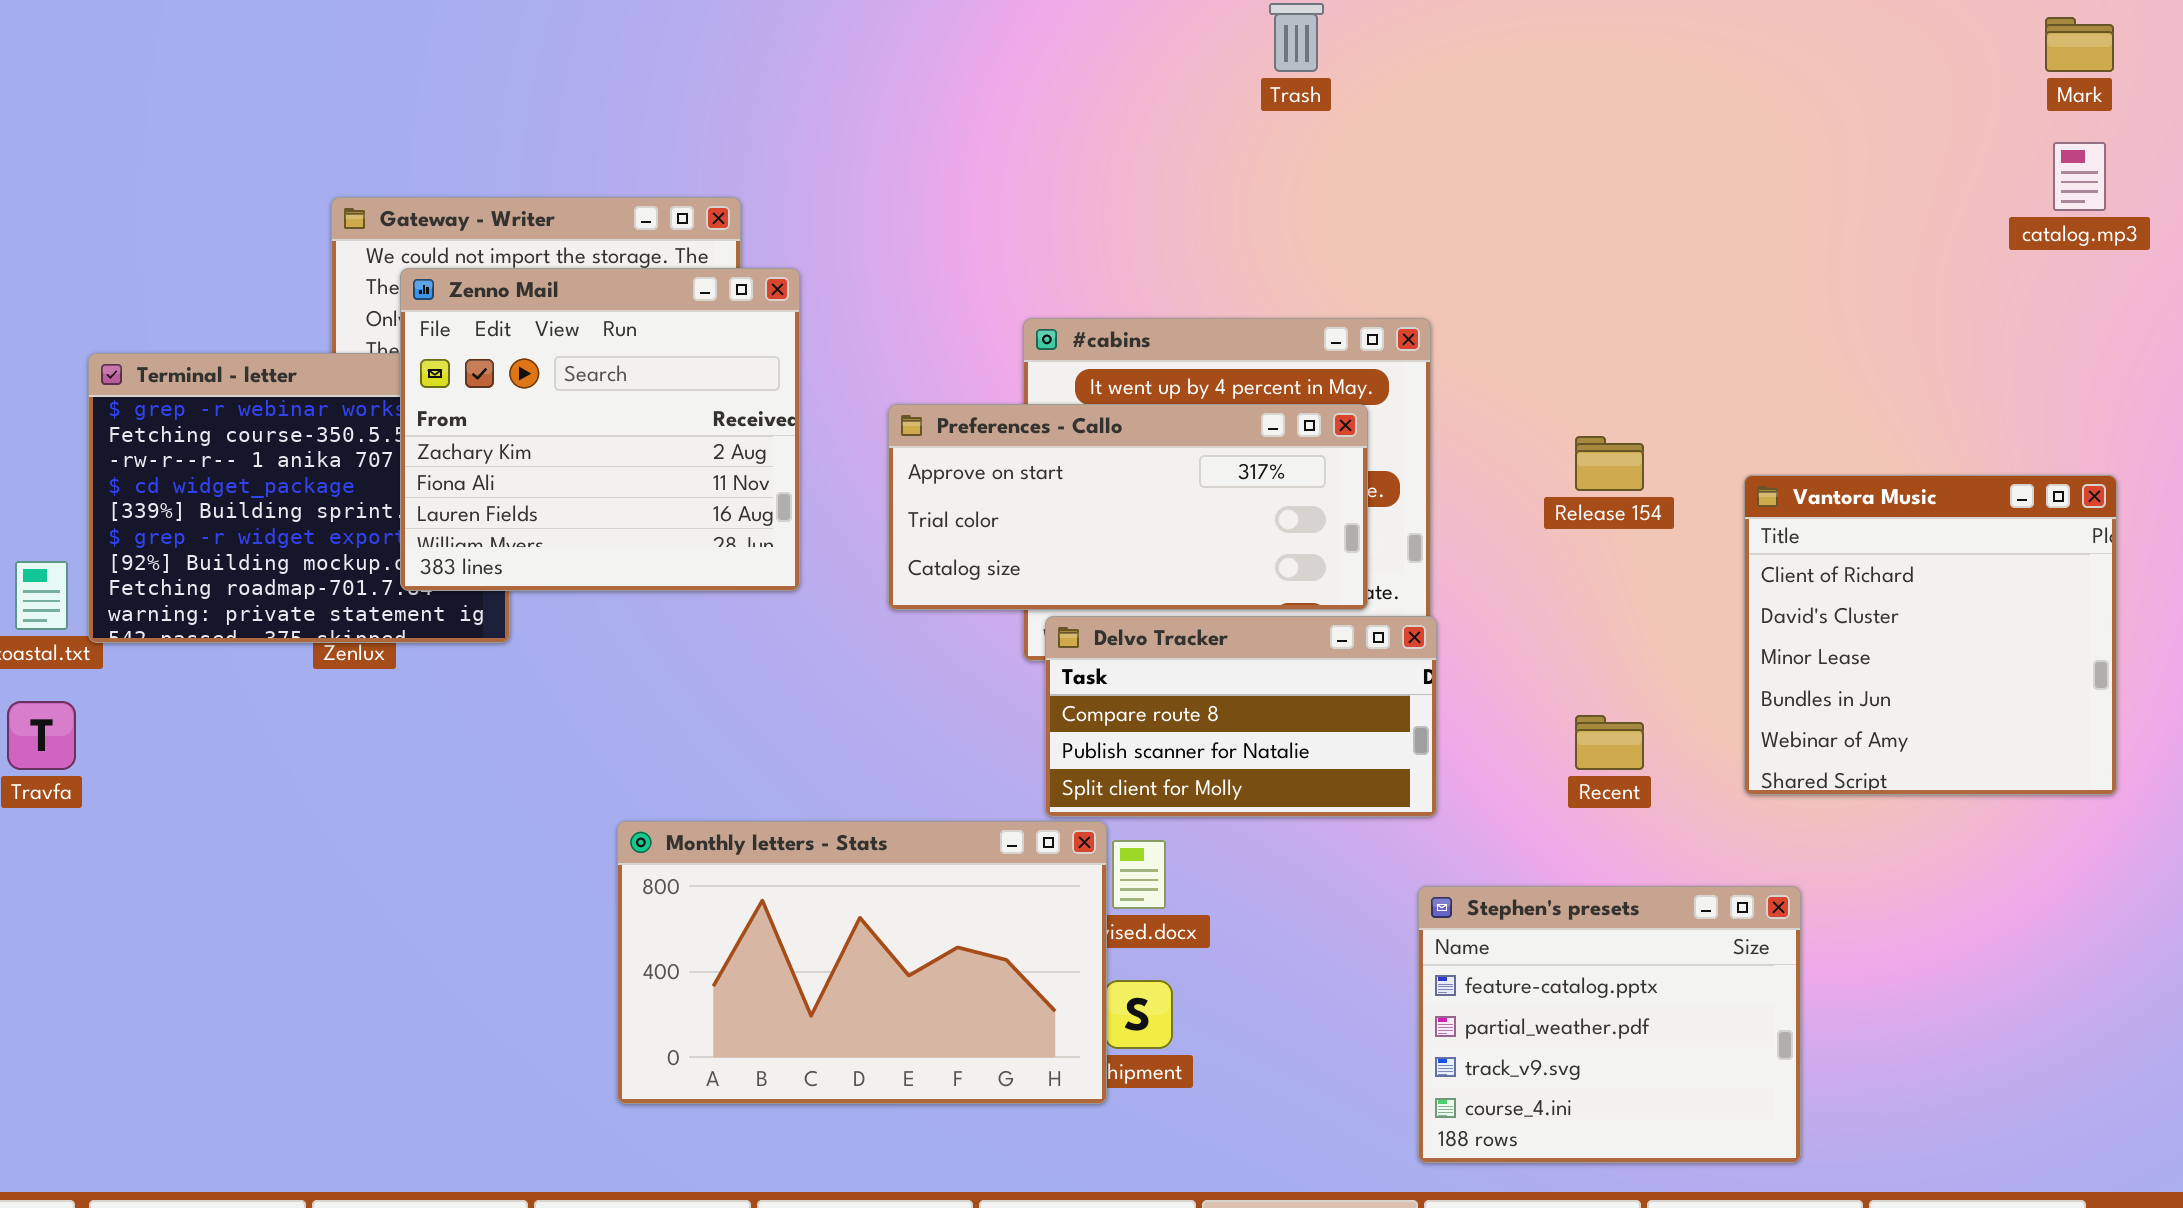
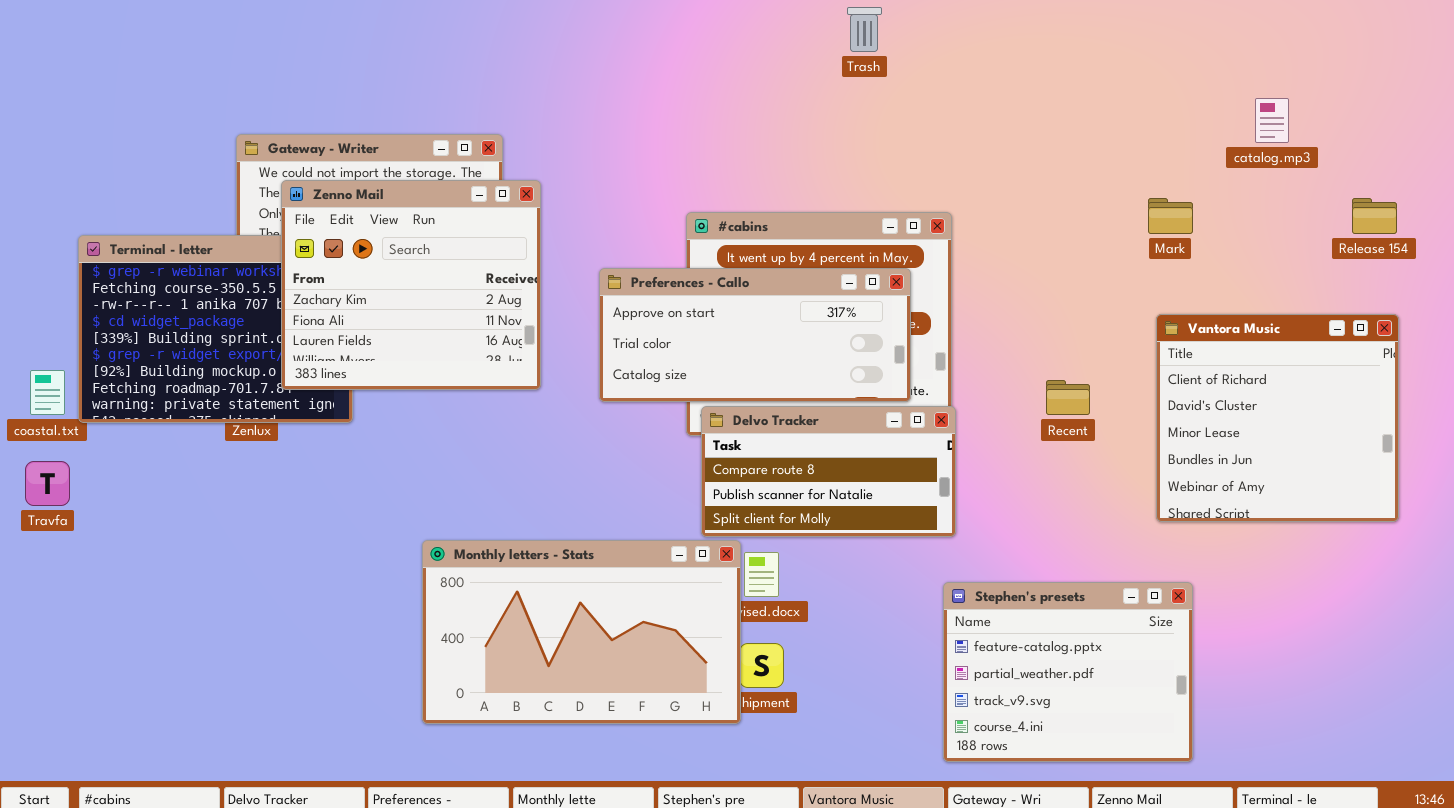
Mark: [2045,17,2114,72] -> [1148,198,1193,234], moved
catalog.mp3: [2053,142,2106,211] -> [1255,98,1289,143], moved
Release 154: [1575,436,1644,491] -> [1352,198,1397,234], moved
Recent: [1575,715,1644,770] -> [1046,380,1090,415], moved

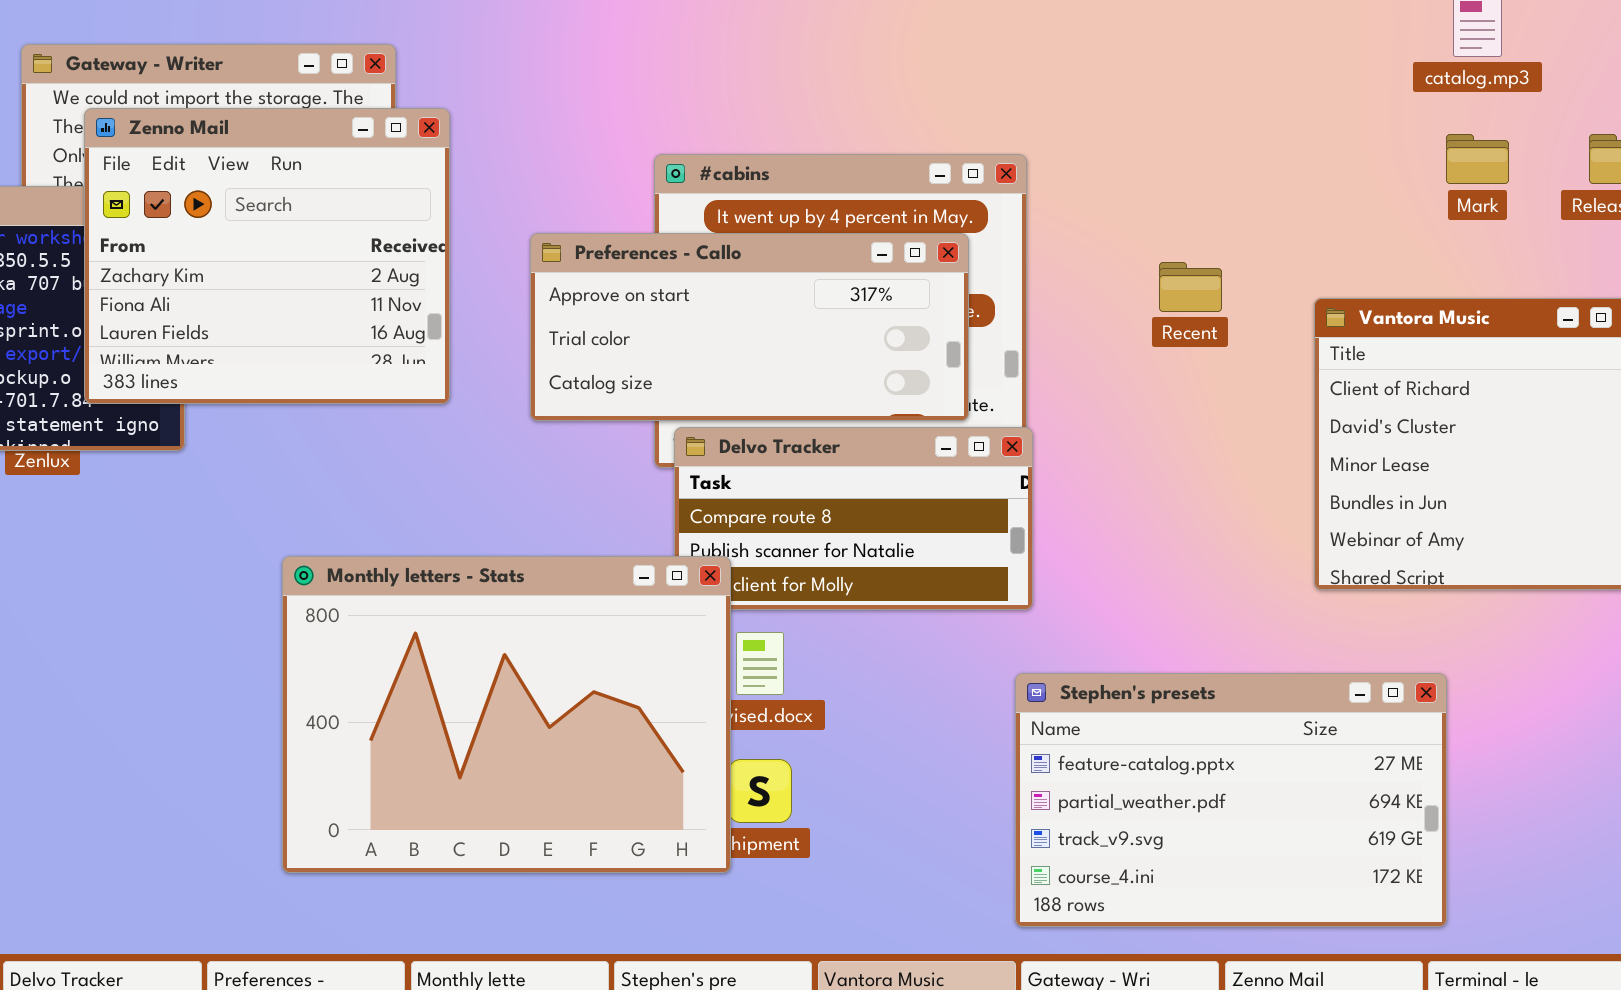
Mark: [1148,198,1193,234] -> [1446,134,1509,184], moved
Recent: [1046,380,1090,415] -> [1159,262,1222,312], moved
Monthly letters - Stats: [422,540,741,724] -> [282,556,731,873], resized
Stephen's presets: [943,582,1193,762] -> [1015,673,1447,927], resized

